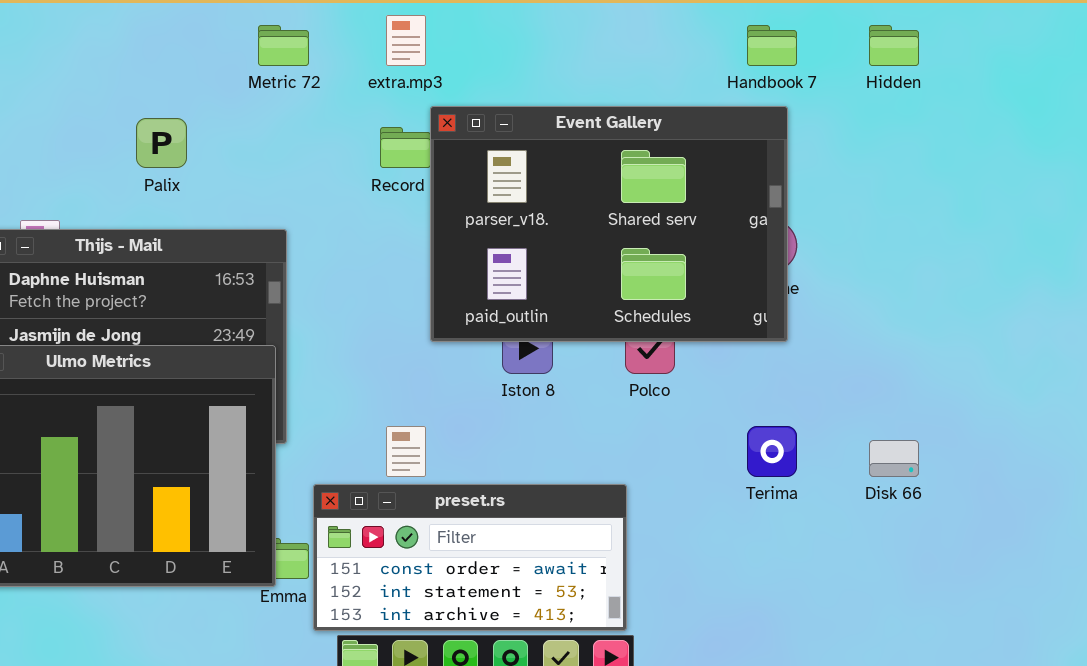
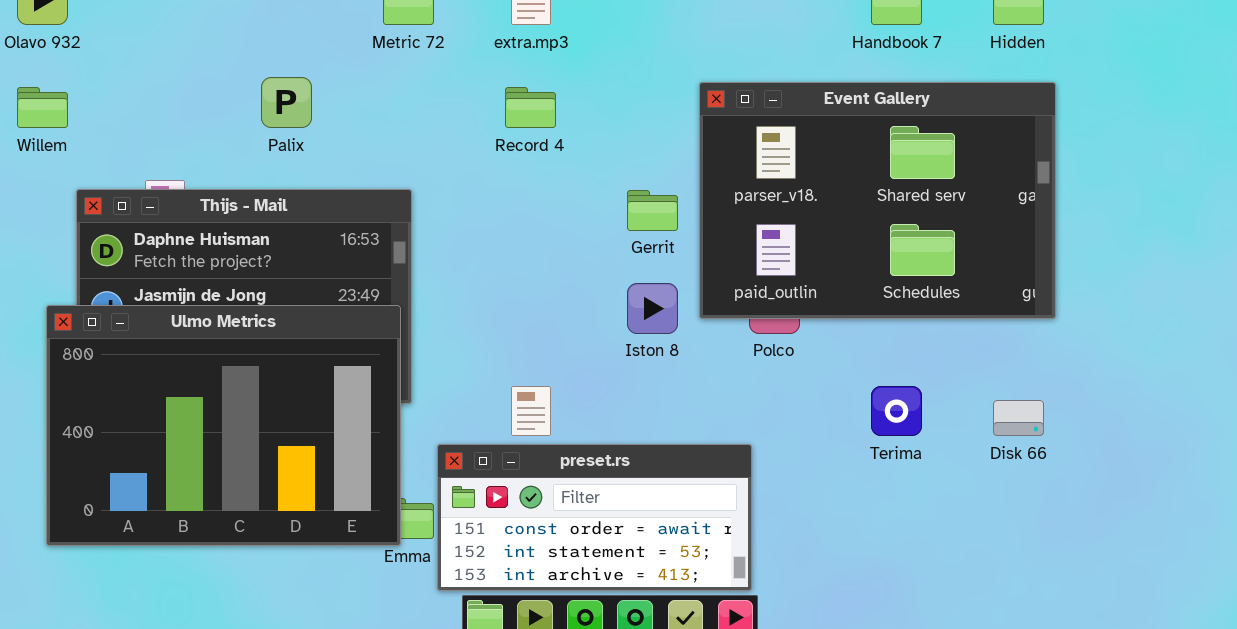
Event Gallery: [430,106,788,342] -> [699,82,1056,319], moved

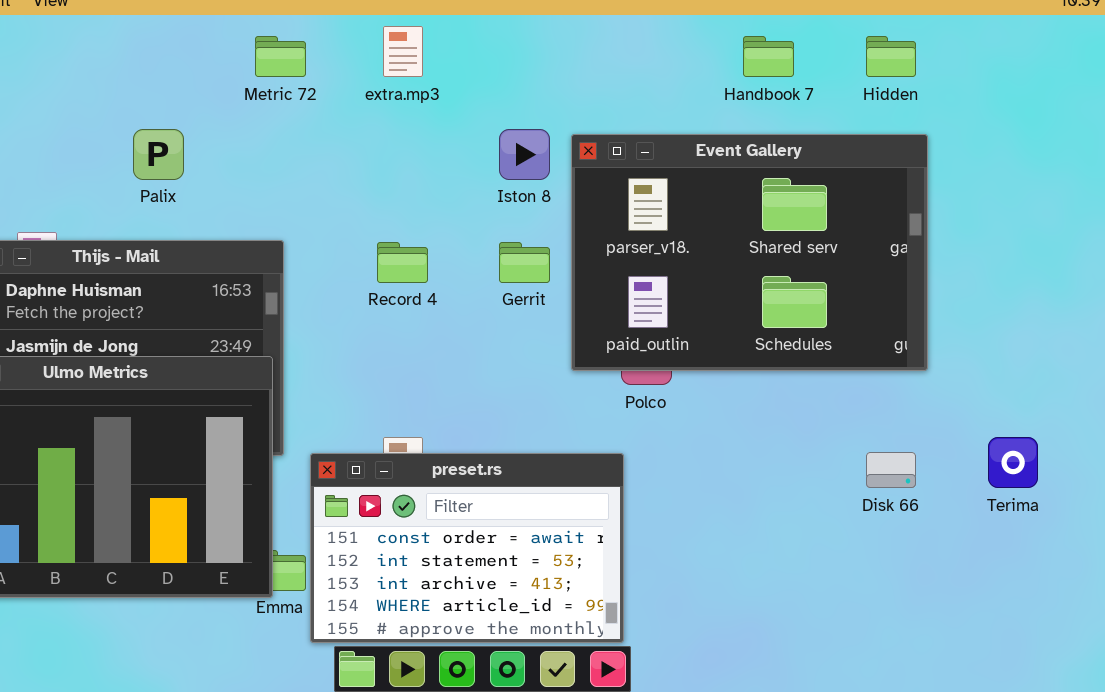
Record 4: [505,87,556,128] -> [377,242,428,283], moved
Iston 8: [627,283,678,334] -> [499,129,550,180], moved
Terima: [871,386,922,436] -> [988,437,1038,488], moved
preset.rs: [437,444,752,591] -> [310,453,624,643], resized

